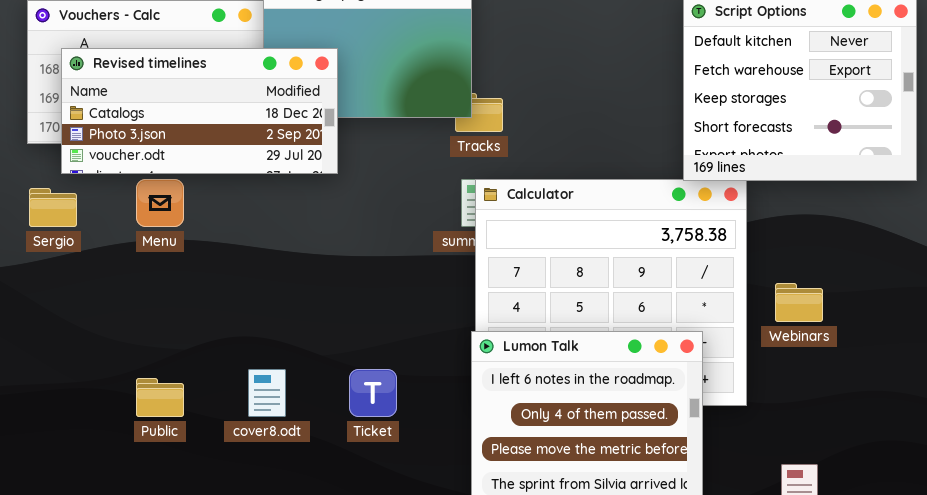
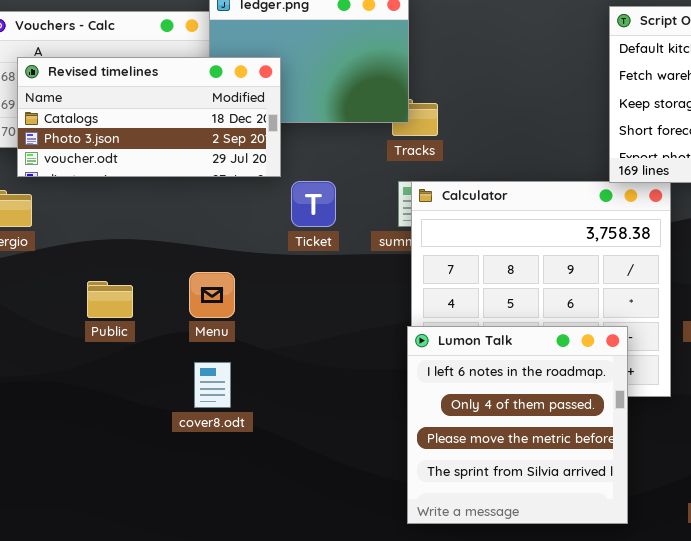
Menu: [136,179,184,227] -> [189,272,235,318], moved
Ticket: [349,369,397,417] -> [291,181,336,227], moved
Public: [136,378,184,417] -> [87,281,133,318], moved

